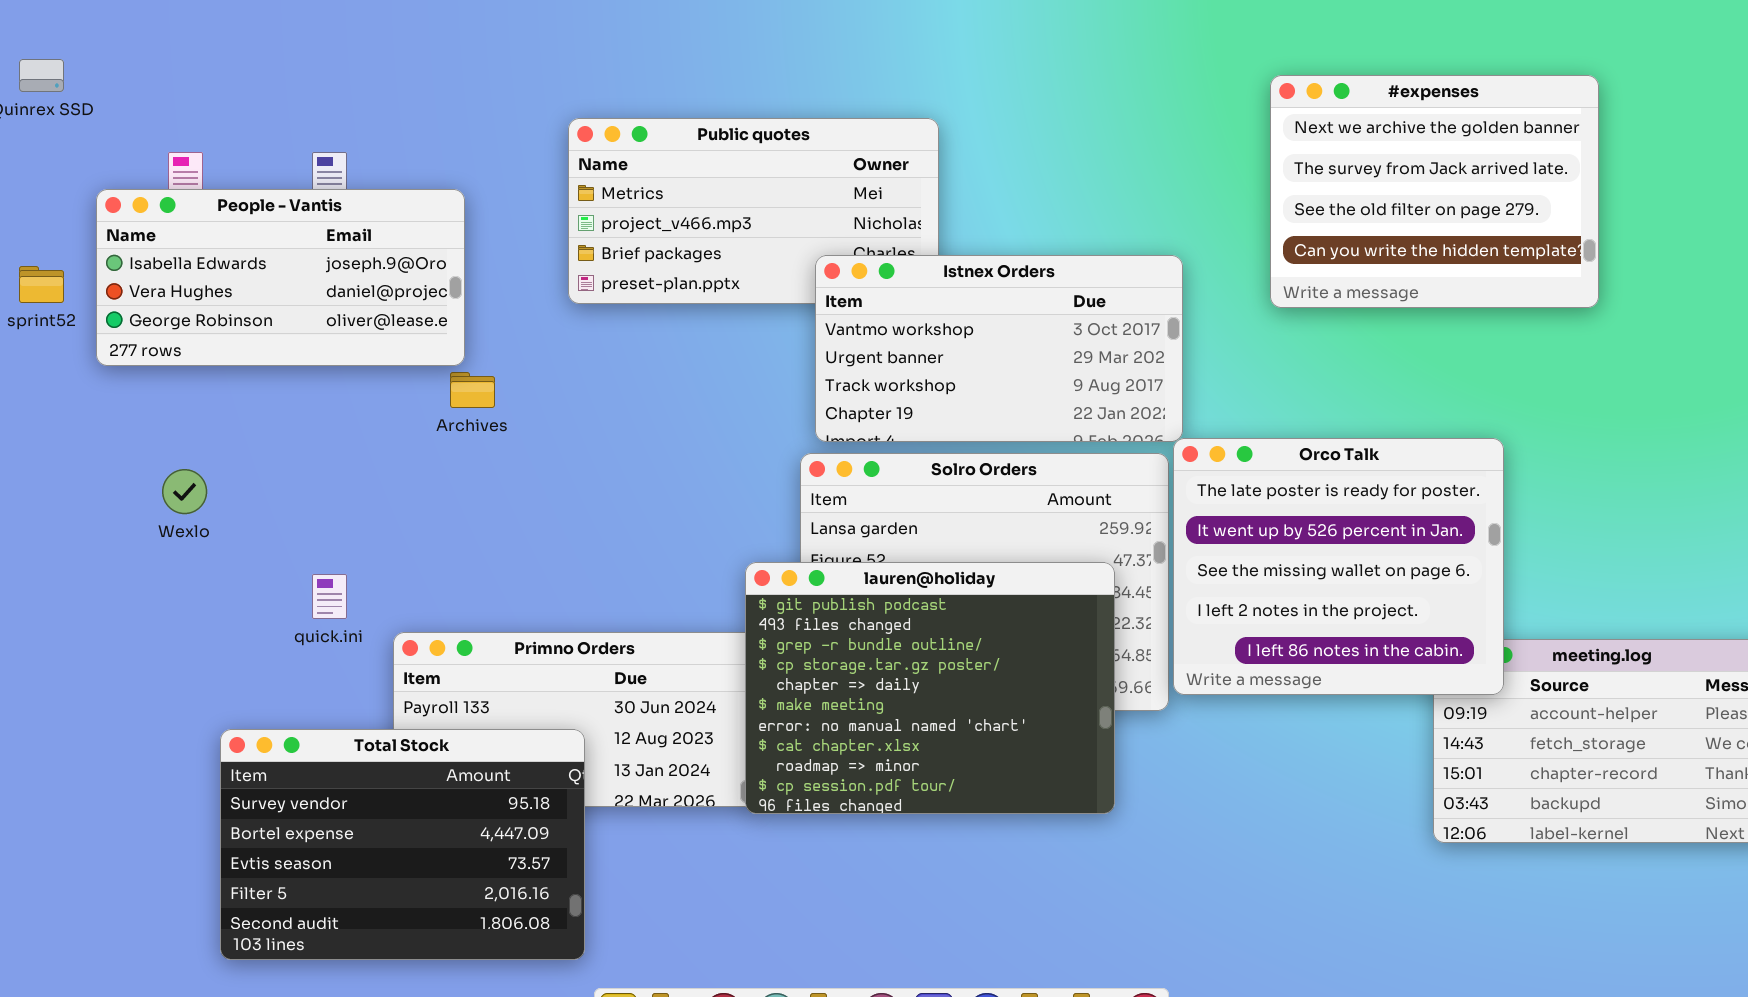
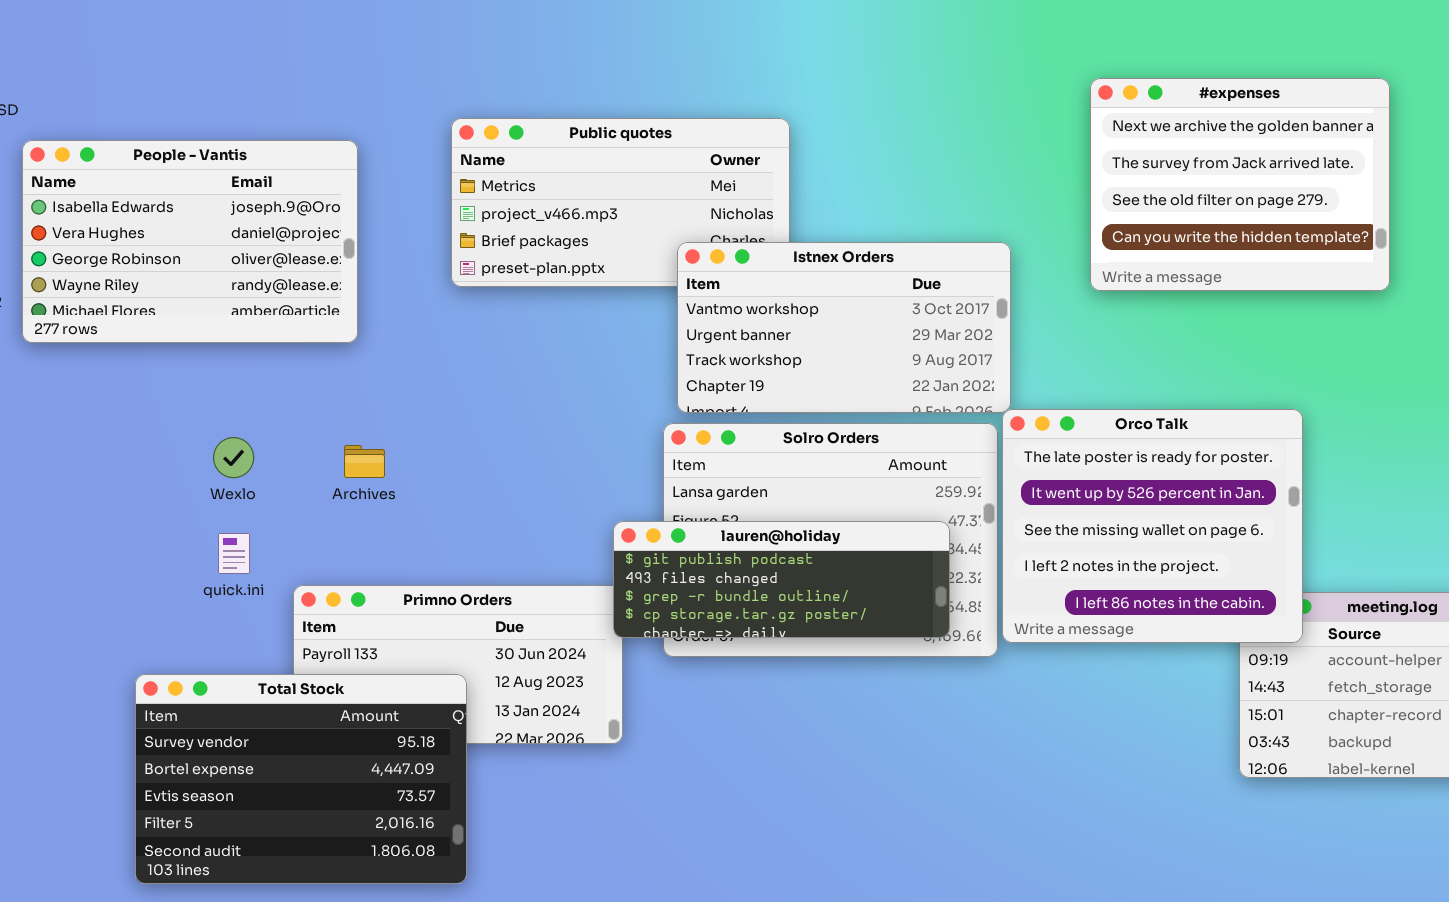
People - Vantis: [96,189,465,366] -> [22,140,358,343], resized
Archives: [450,372,495,408] -> [344,445,385,478], moved
Wexlo: [162,469,207,514] -> [213,437,254,478], moved
lauren@holiday: [745,562,1115,814] -> [613,521,950,638], resized

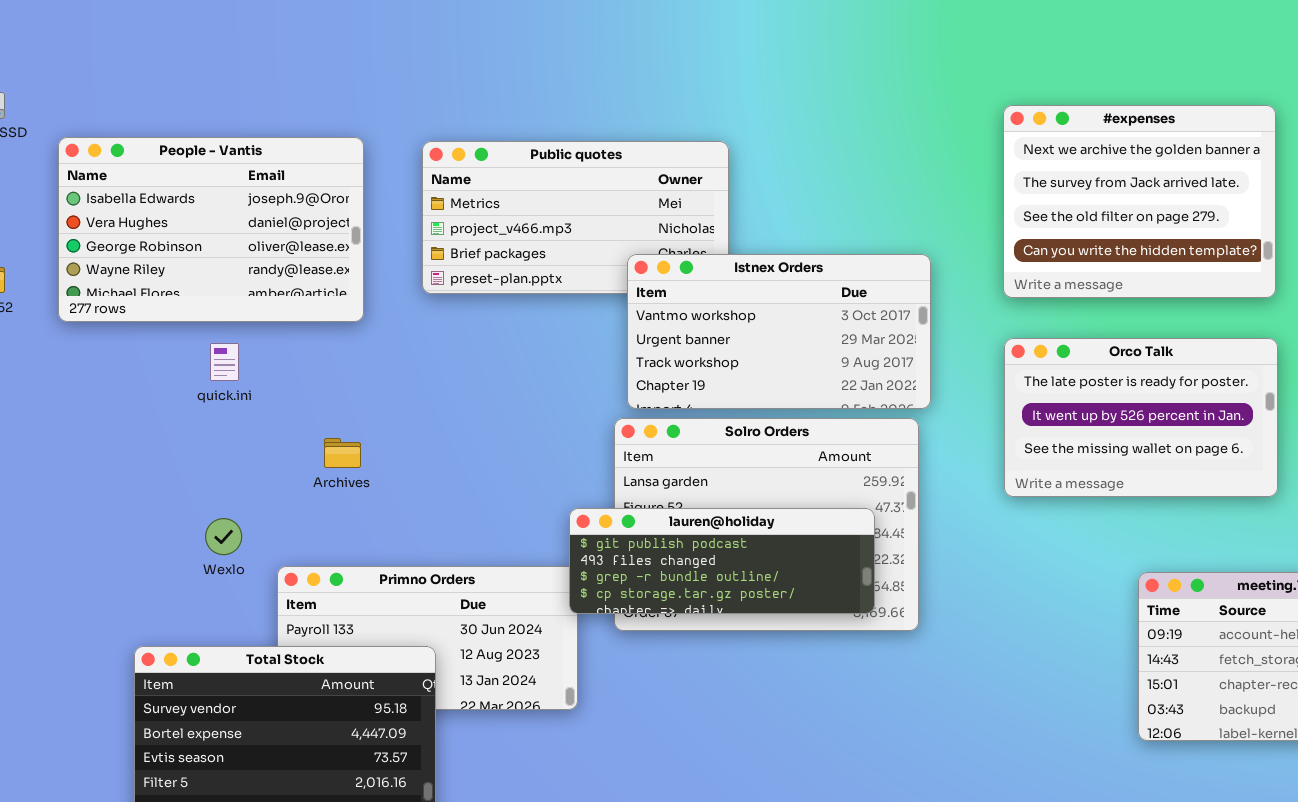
People - Vantis: [22,140,358,343] -> [58,137,364,322], moved
Orco Talk: [1002,409,1303,643] -> [1004,338,1278,497], moved, resized
Wexlo: [213,437,254,478] -> [205,518,242,555], moved
quick.ini: [218,533,250,574] -> [210,343,239,381], moved

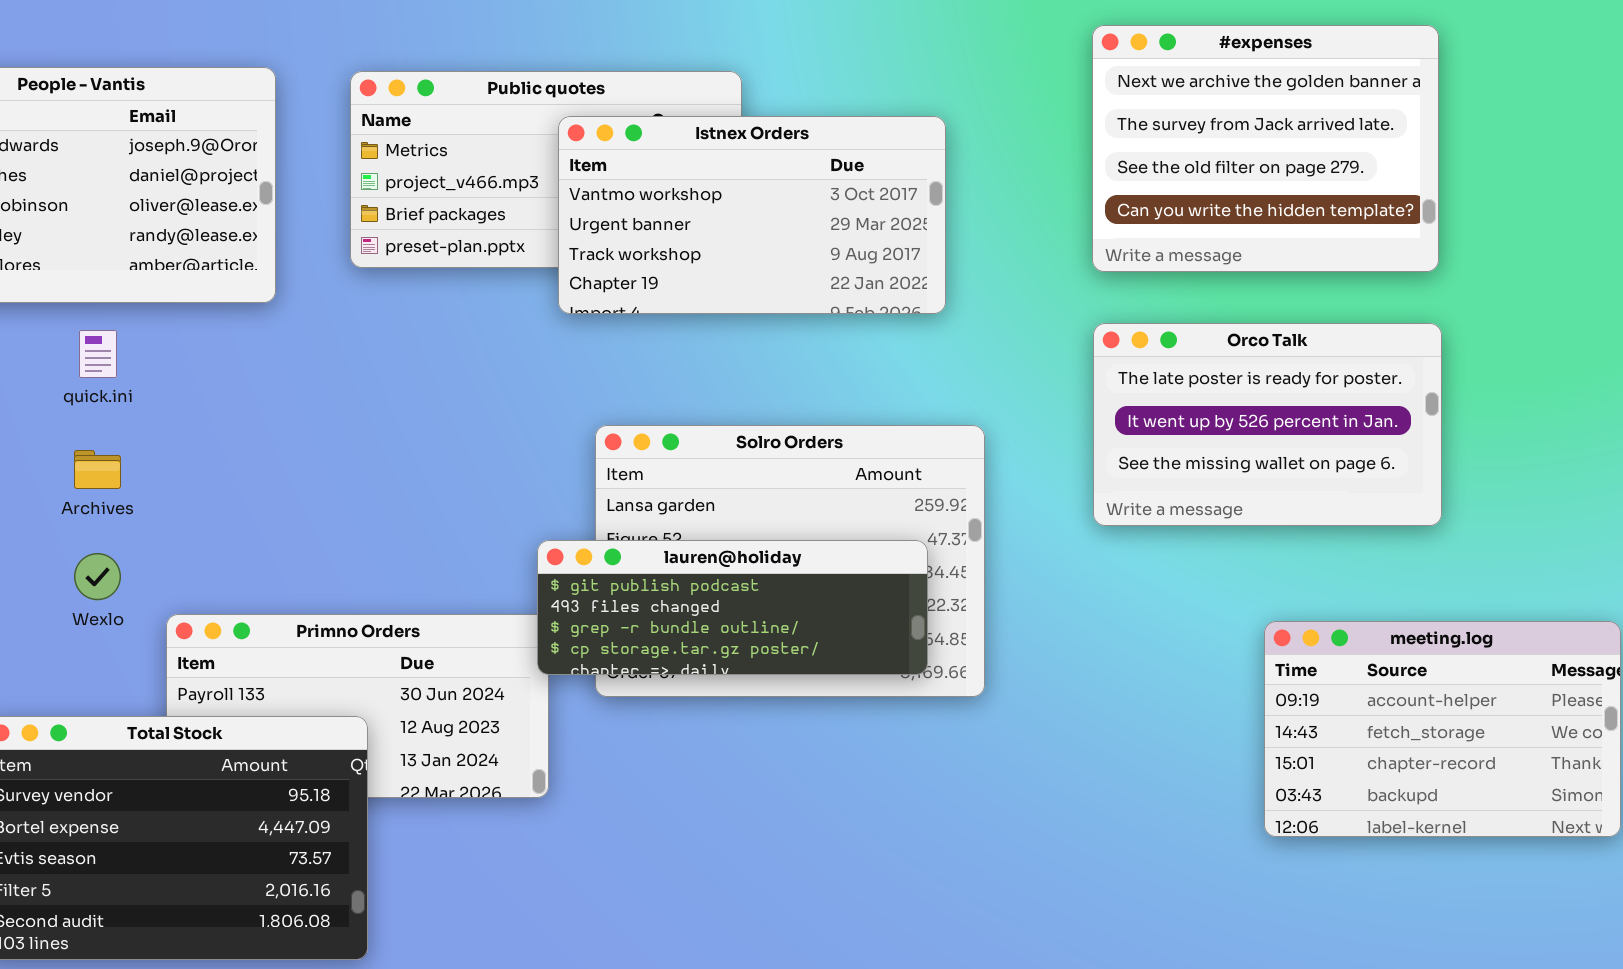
Istnex Orders: [627,254,931,409] -> [558,116,946,314], moved
Archives: [324,438,361,468] -> [74,450,121,489], moved

